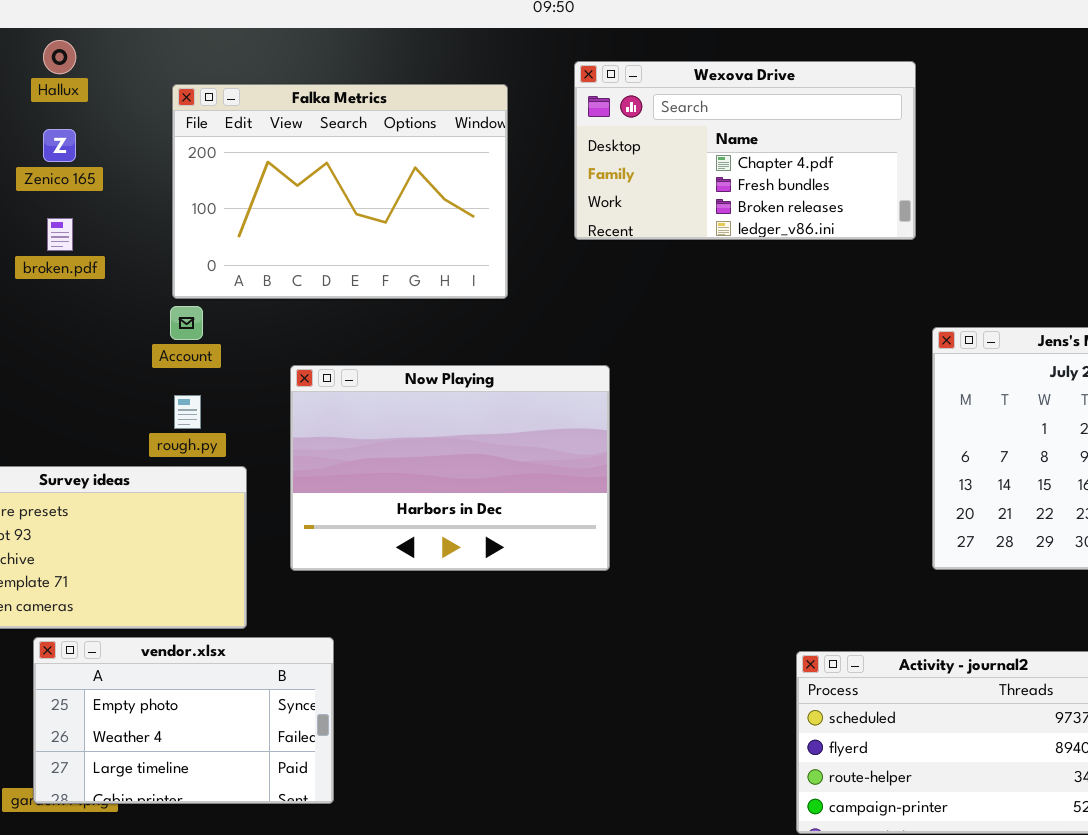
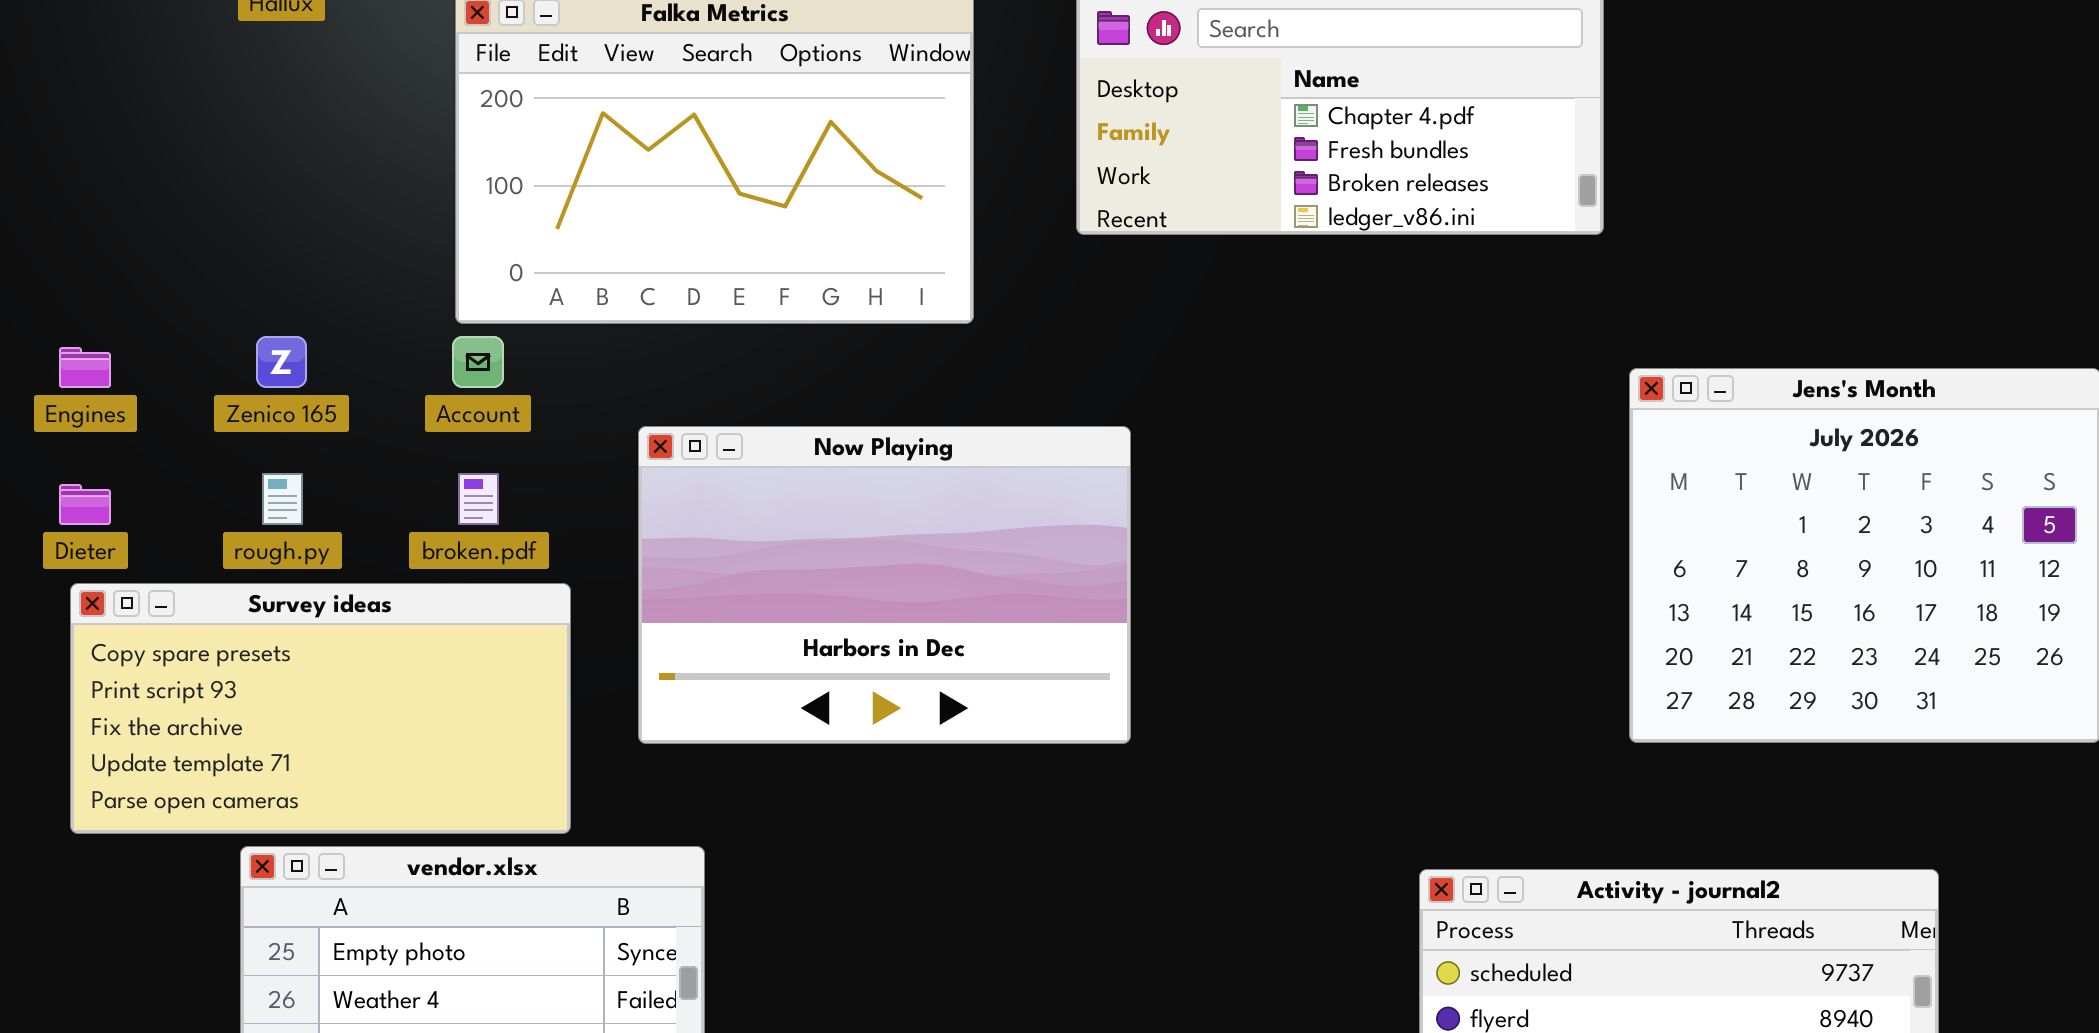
Zenico 165: [43,129,76,162] -> [256,336,307,388], moved
broken.pdf: [47,218,73,251] -> [458,473,499,525], moved
rough.py: [174,395,201,429] -> [262,473,303,525], moved

